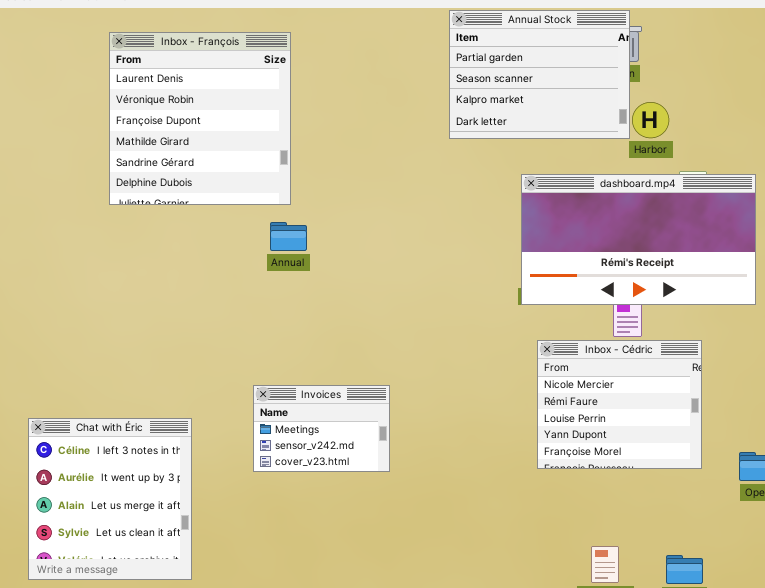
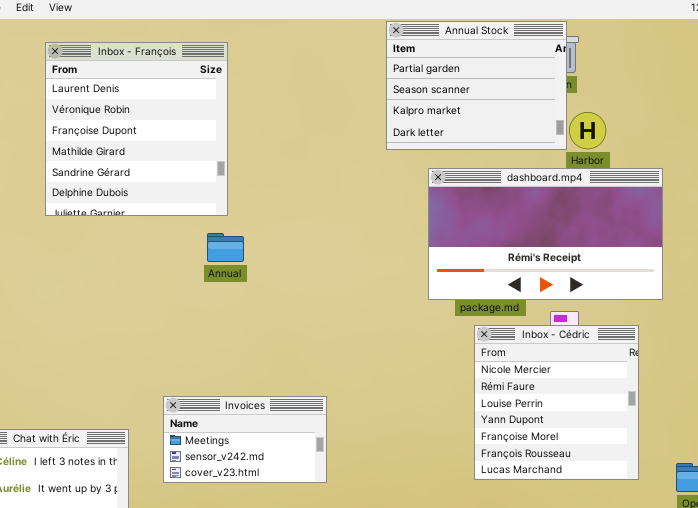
dashboard.mp4: [521,174,756,305] -> [428,168,663,300], moved
Inbox - Cédric: [537,340,702,469] -> [474,325,639,480], resized
Invoices: [253,385,390,472] -> [163,396,327,483], resized

